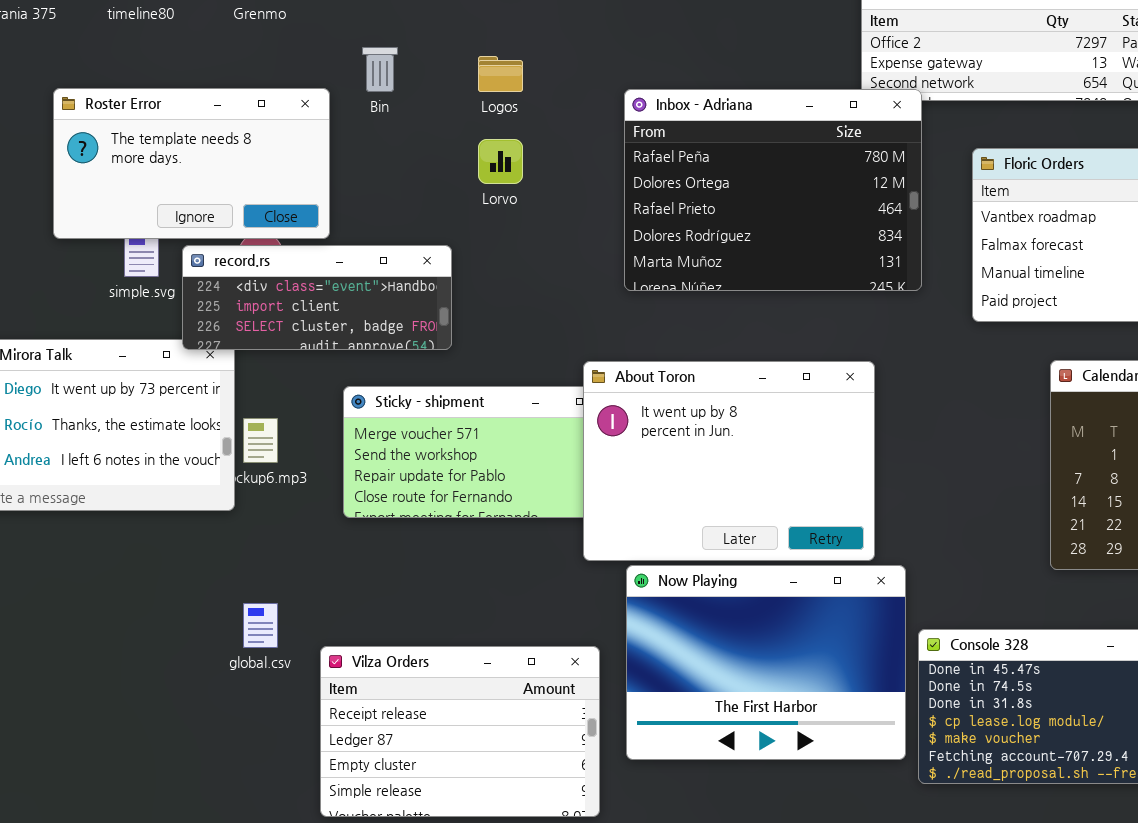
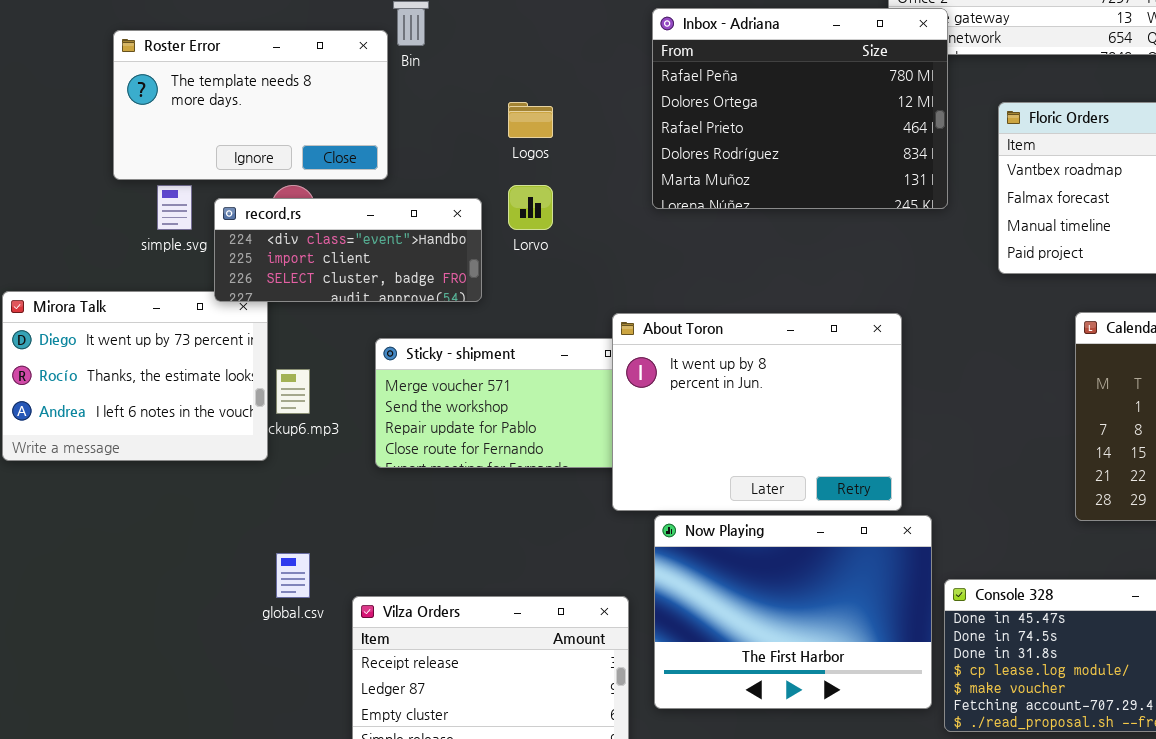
Logos: [478,56,523,92] -> [508,102,553,138], moved
Roster Error: [53,88,330,239] -> [113,30,388,180], moved
Inbox - Adriana: [624,89,922,291] -> [652,8,948,209], moved
Lorvo: [478,139,523,184] -> [508,185,553,230], moved

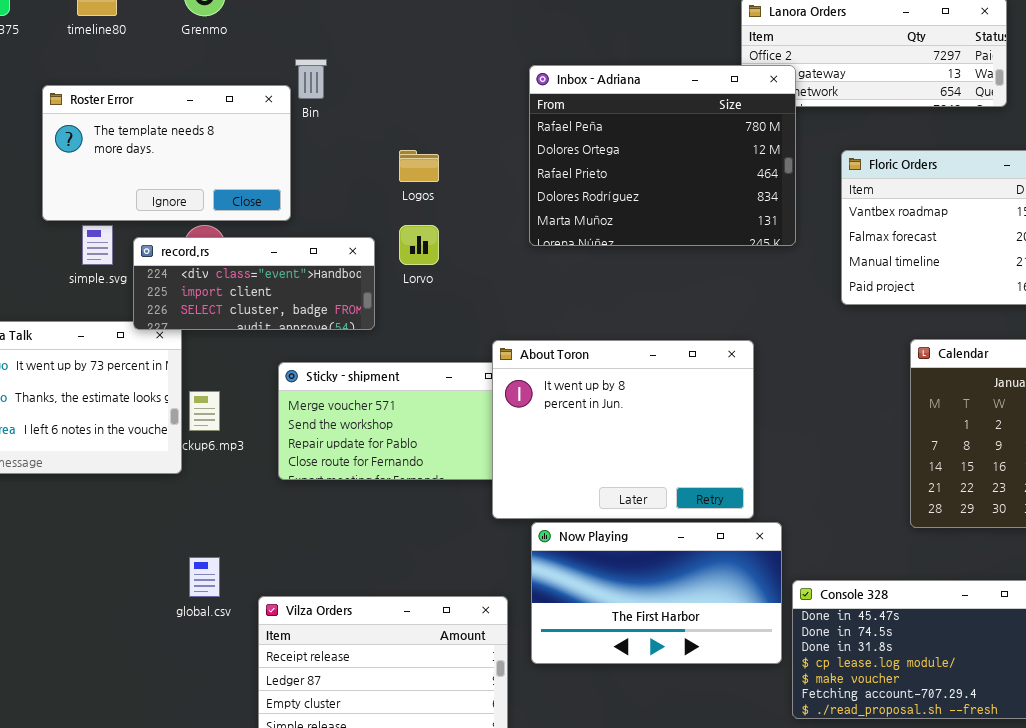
Now Playing: [654,515,932,709] -> [531,522,782,664], resized

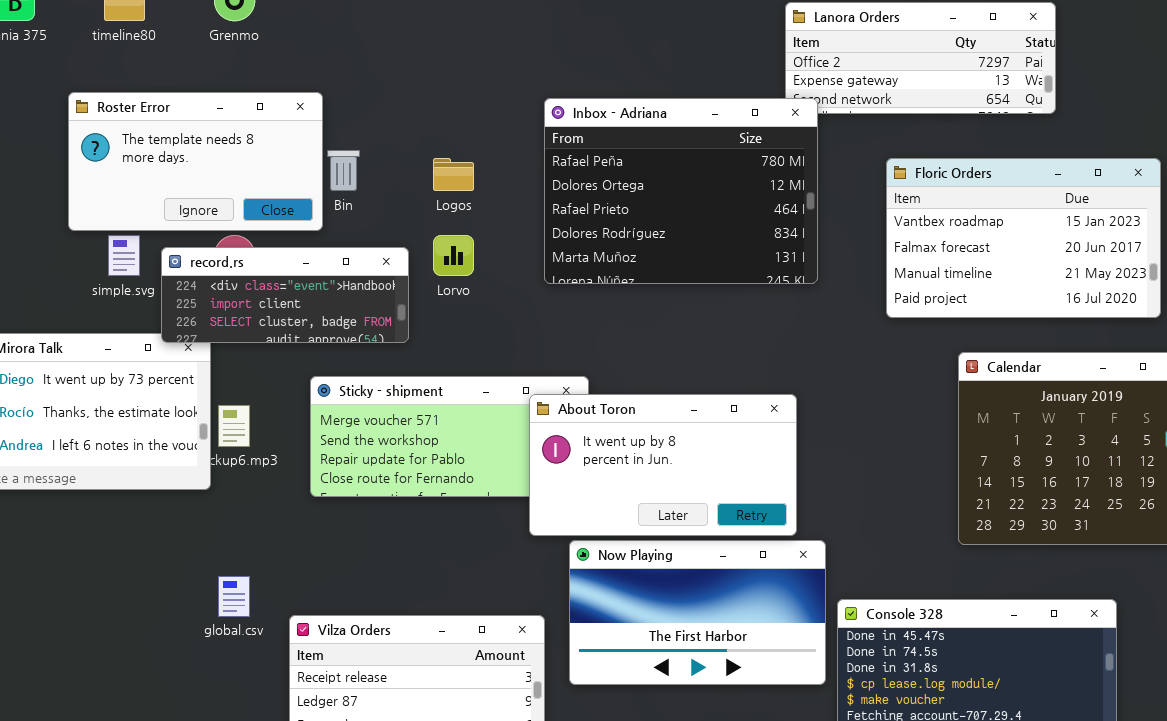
Bin: [295,59,327,99] -> [327,150,360,191], moved
Inbox - Adriana: [529,65,796,246] -> [544,98,818,284], moved
About Toron: [492,340,754,519] -> [529,394,797,536], resized

